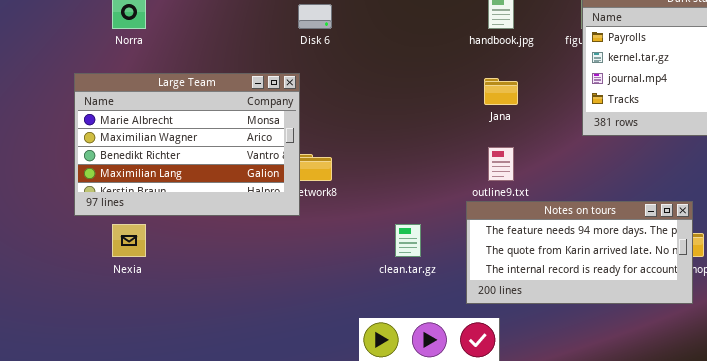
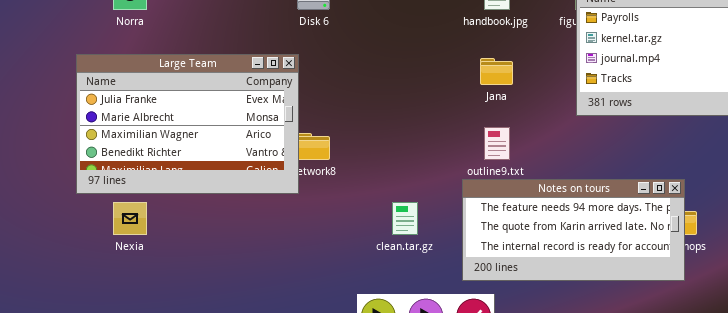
Large Team: [74,73,300,216] -> [76,54,299,194], scrolled up 1 row

